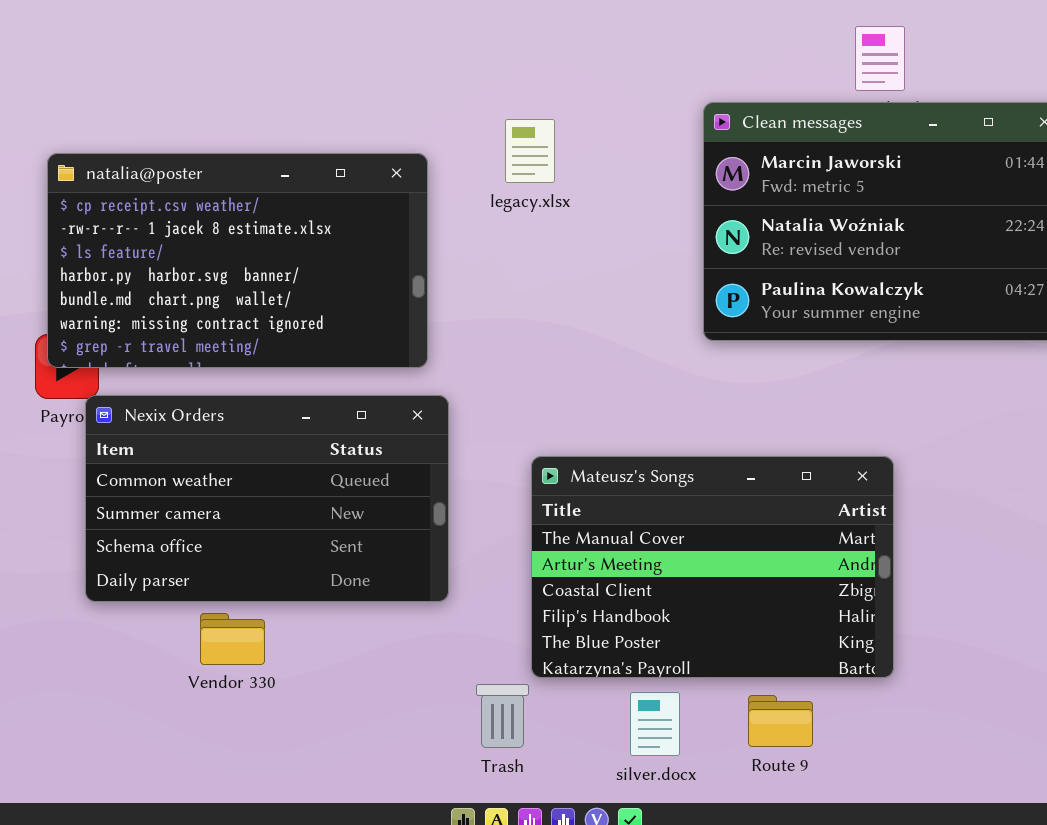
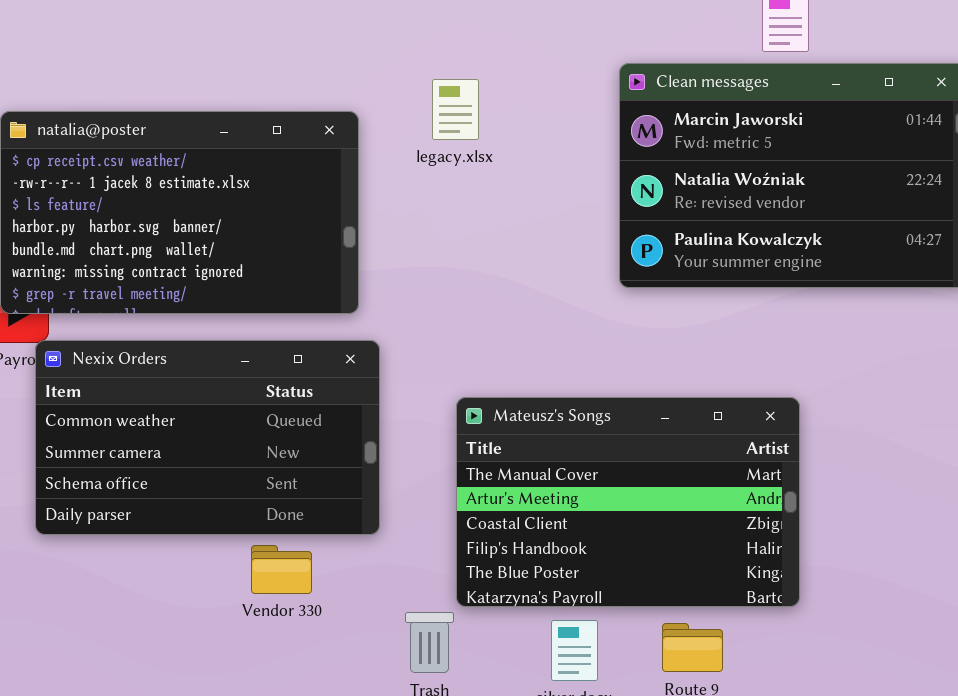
Vendor 330: [200,613,265,665] -> [251,545,312,594], moved

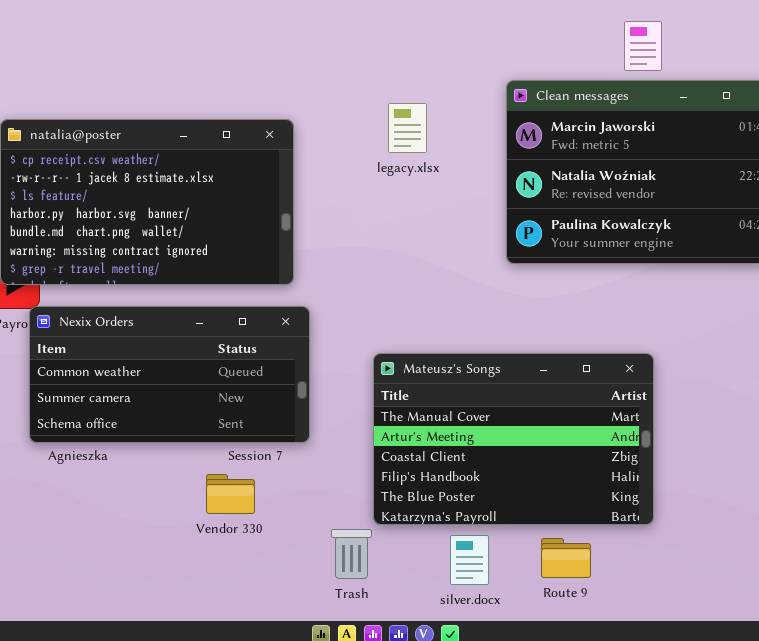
legacy.xlsx: [432,79,479,140] -> [388,103,427,153], moved
Nexix Orders: [35,340,380,535] -> [29,306,310,443], resized

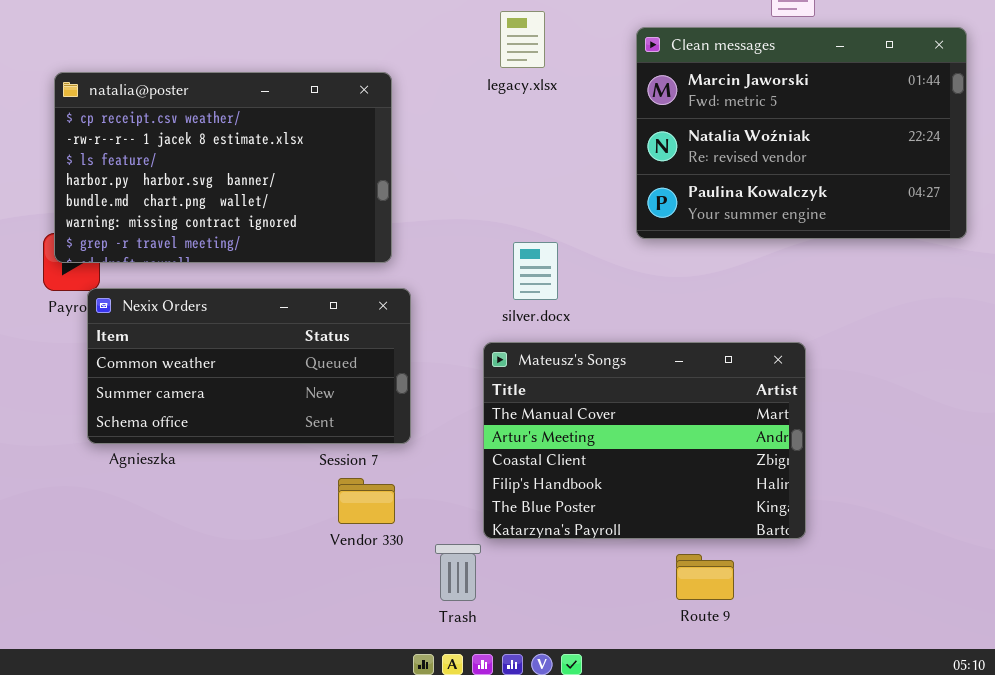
legacy.xlsx: [388,103,427,153] -> [500,11,545,68], moved
Vendor 330: [206,474,255,514] -> [338,478,395,524], moved
silver.docx: [450,535,489,585] -> [513,242,558,300], moved

